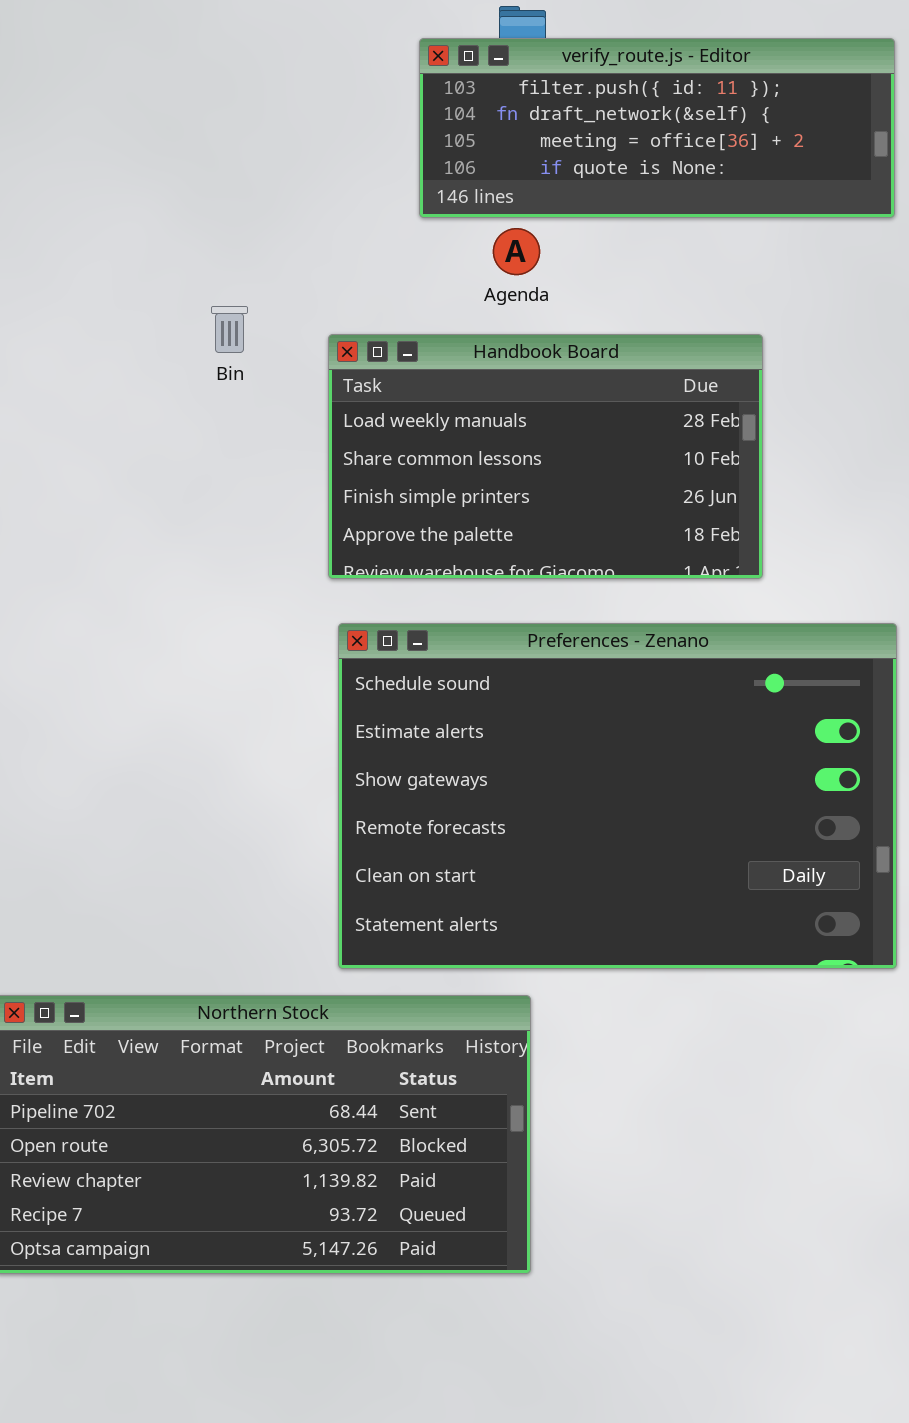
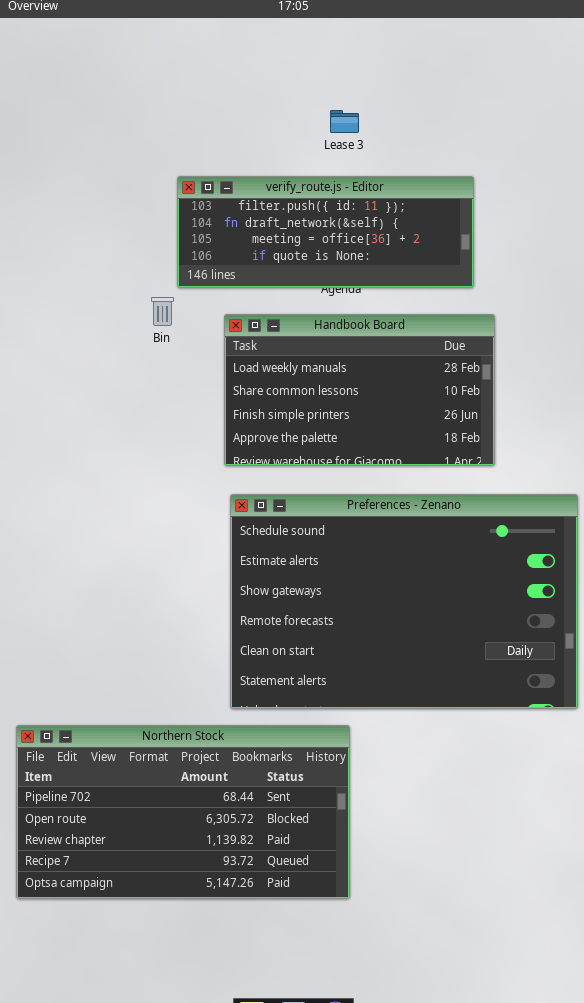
verify_route.js - Editor: [419,38,895,218] -> [177,176,474,288], moved

